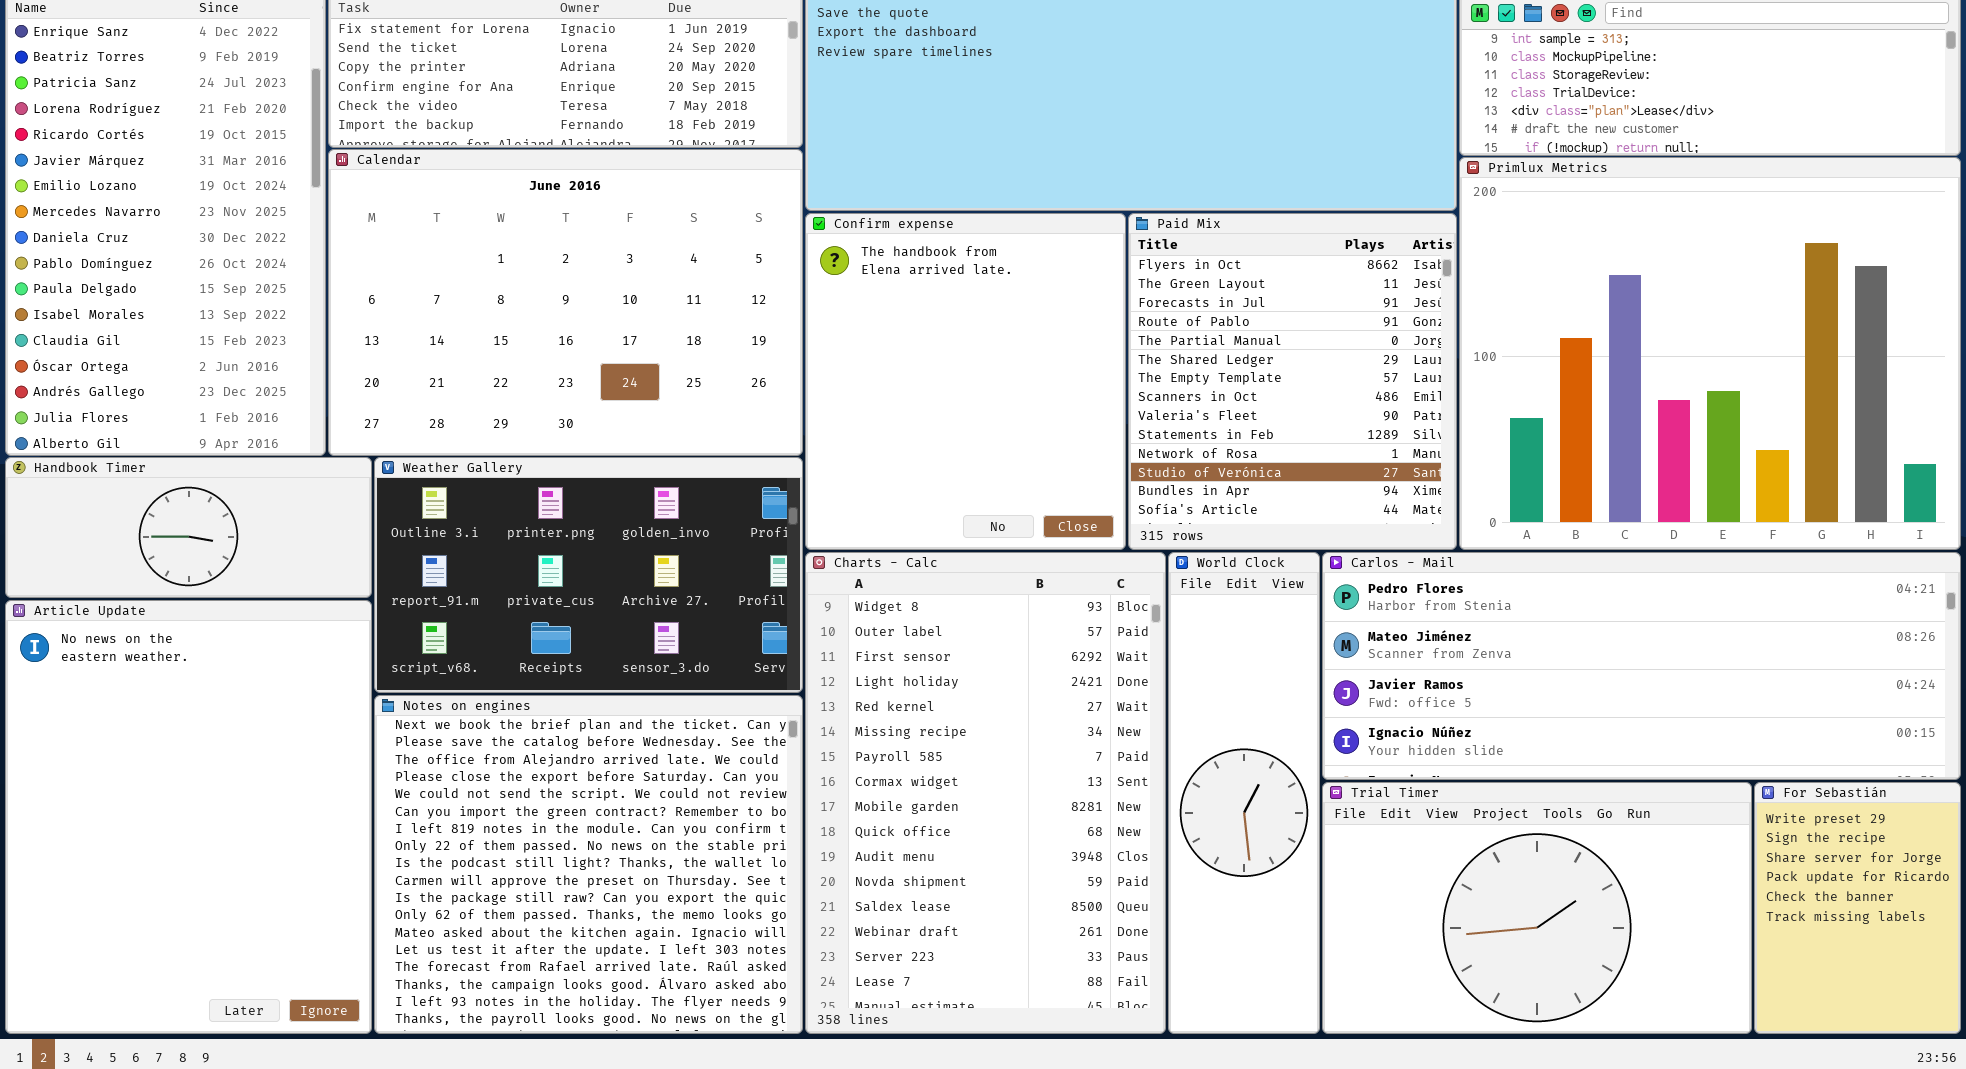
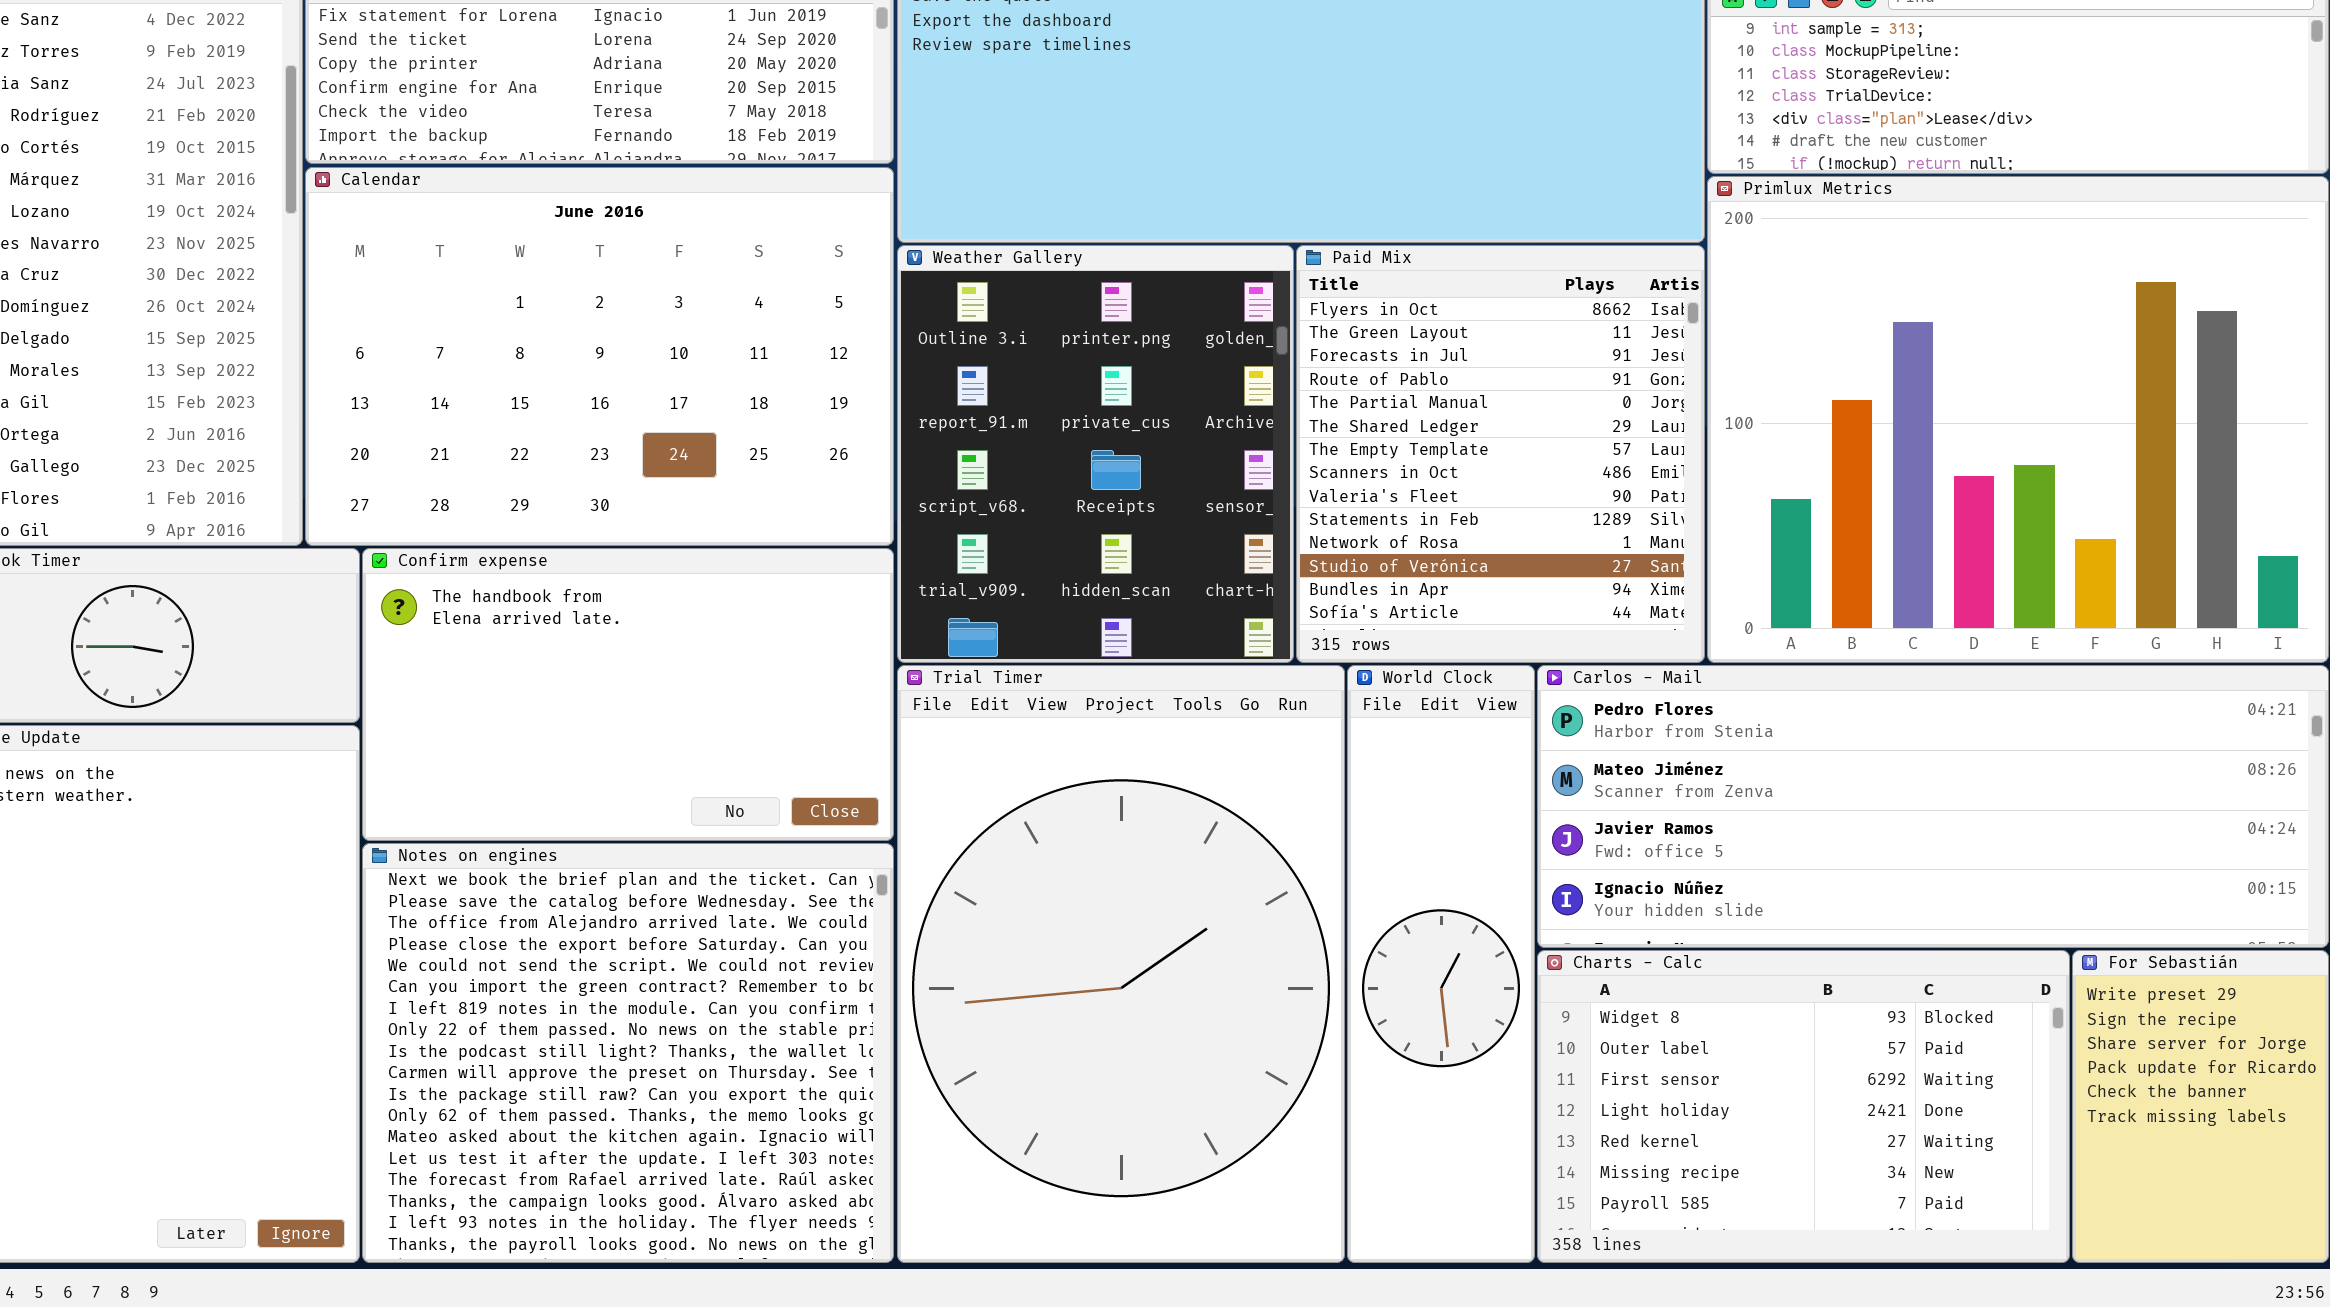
Confirm expense: [805,213,1126,550] -> [362,548,894,841], moved, resized
Weather Gallery: [374,457,803,693] -> [897,245,1294,663], moved, resized
Charts - Calc: [805,552,1166,1034] -> [1537,950,2070,1263], moved, resized
Trial Timer: [1322,782,1752,1034] -> [897,665,1345,1263], moved, resized

